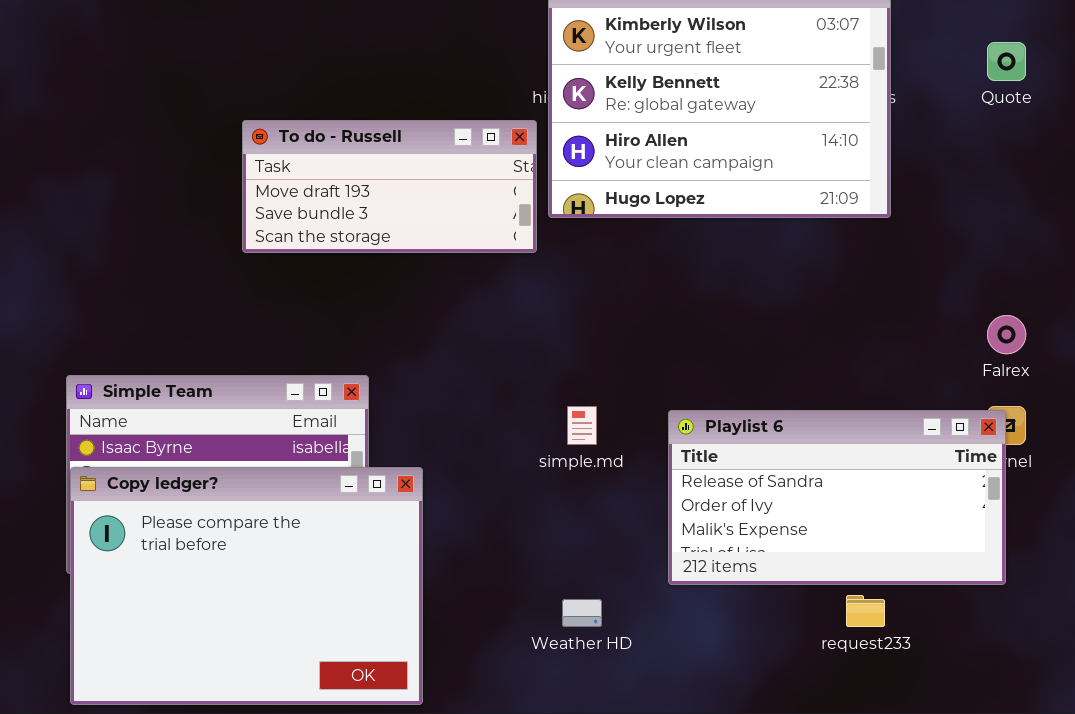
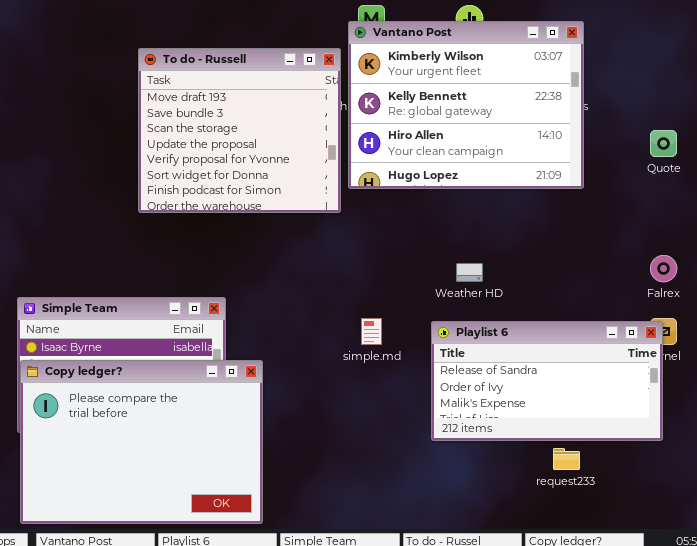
Quote: [987,42,1026,81] -> [650,130,677,157], moved
To do - Russell: [242,120,537,253] -> [138,48,341,213], resized
Weather HD: [562,599,602,627] -> [456,263,483,282], moved

